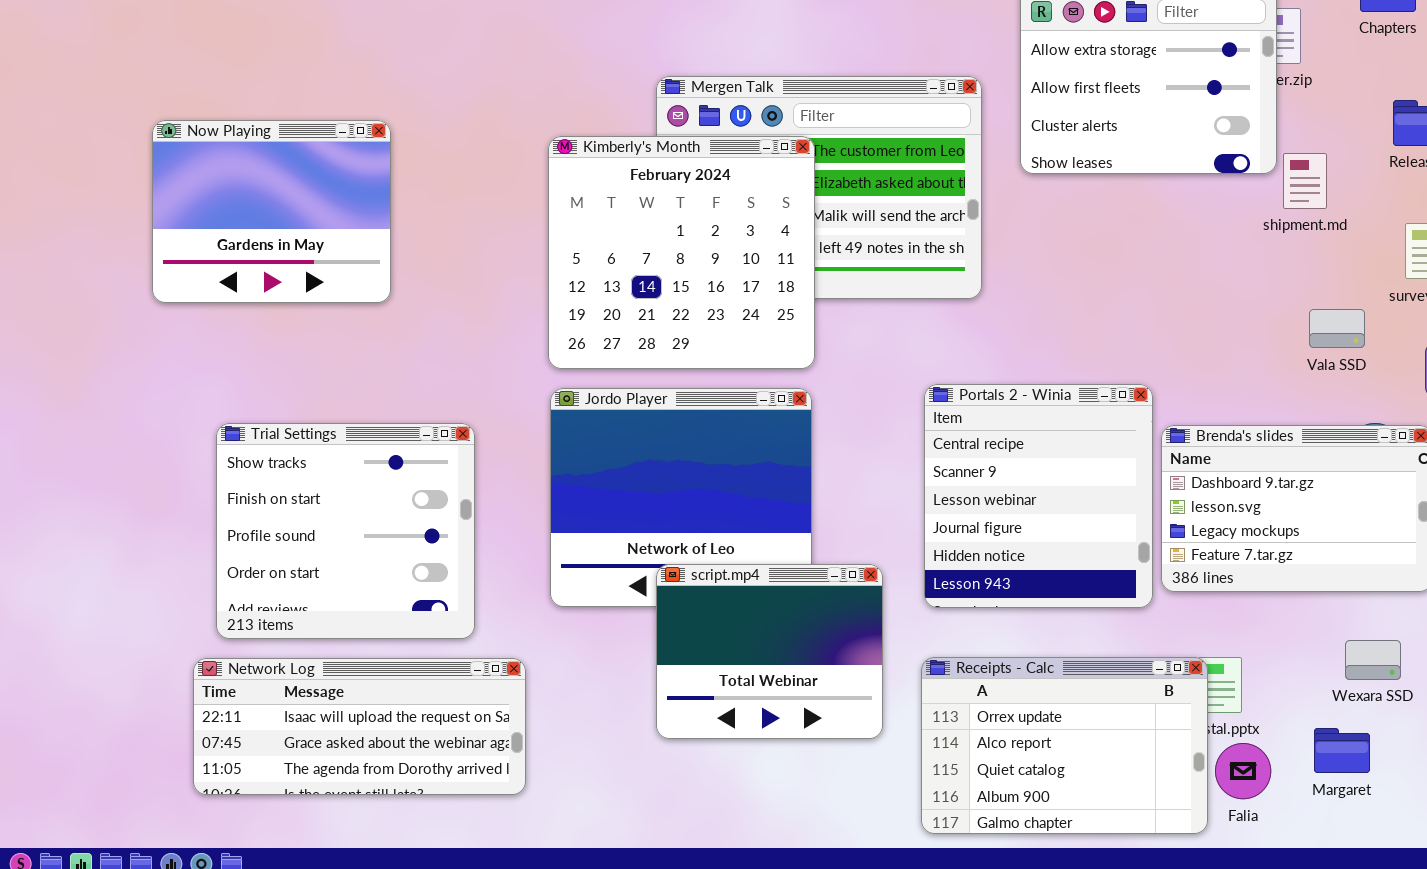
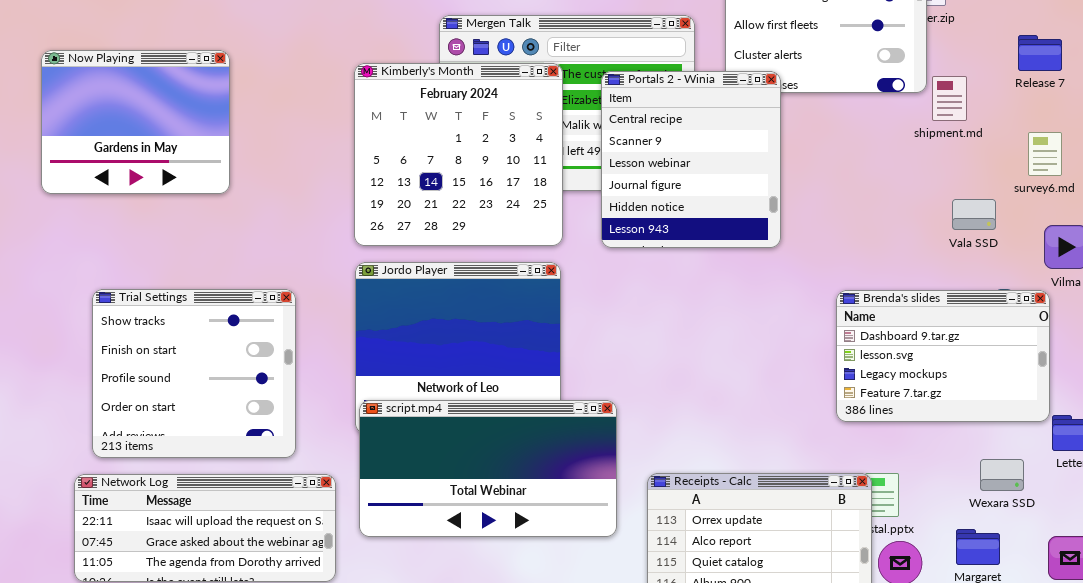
Portals 2 - Winia: [924,384,1153,608] -> [601,71,781,248], moved
script.mp4: [656,564,883,739] -> [359,400,617,537], resized

